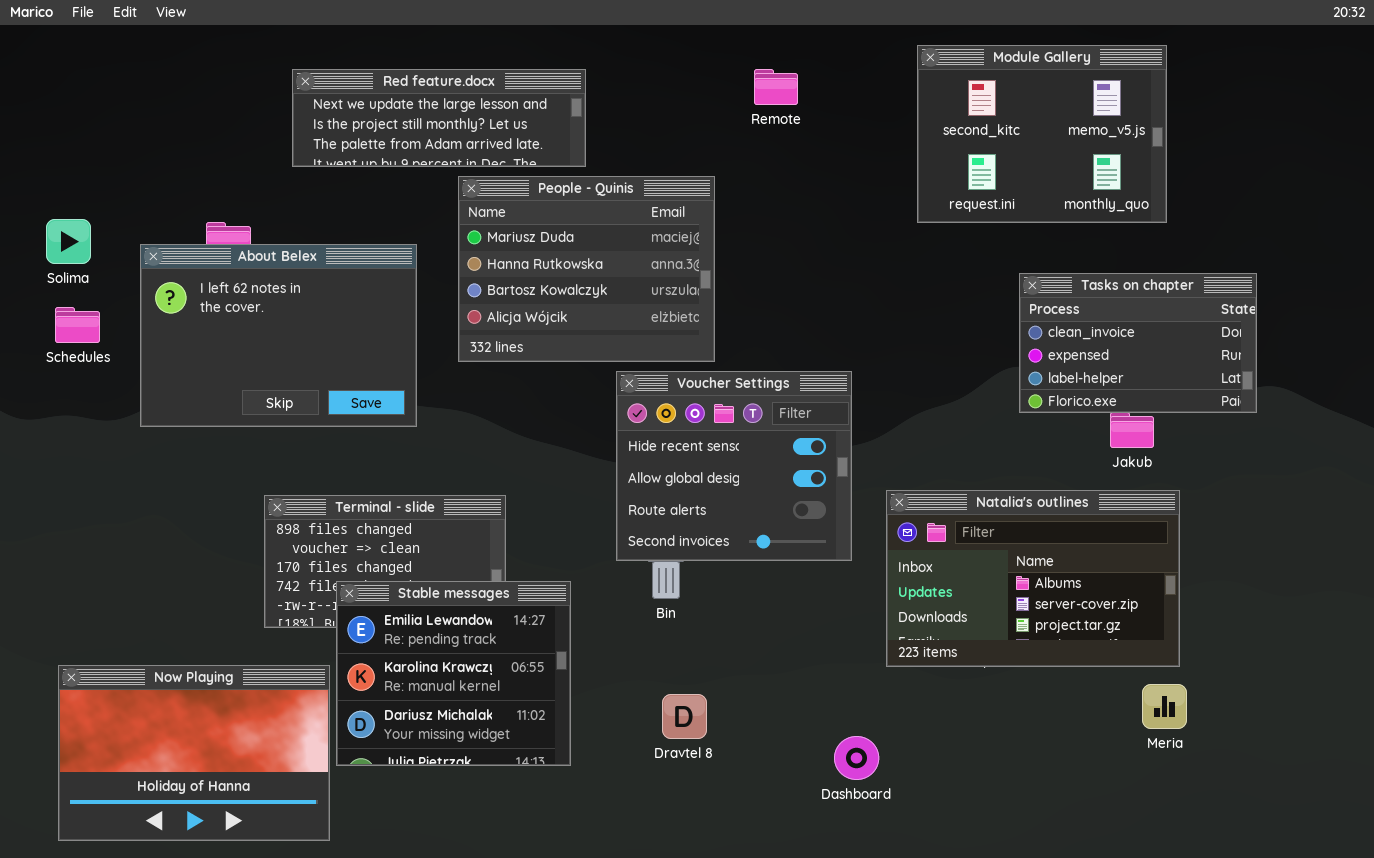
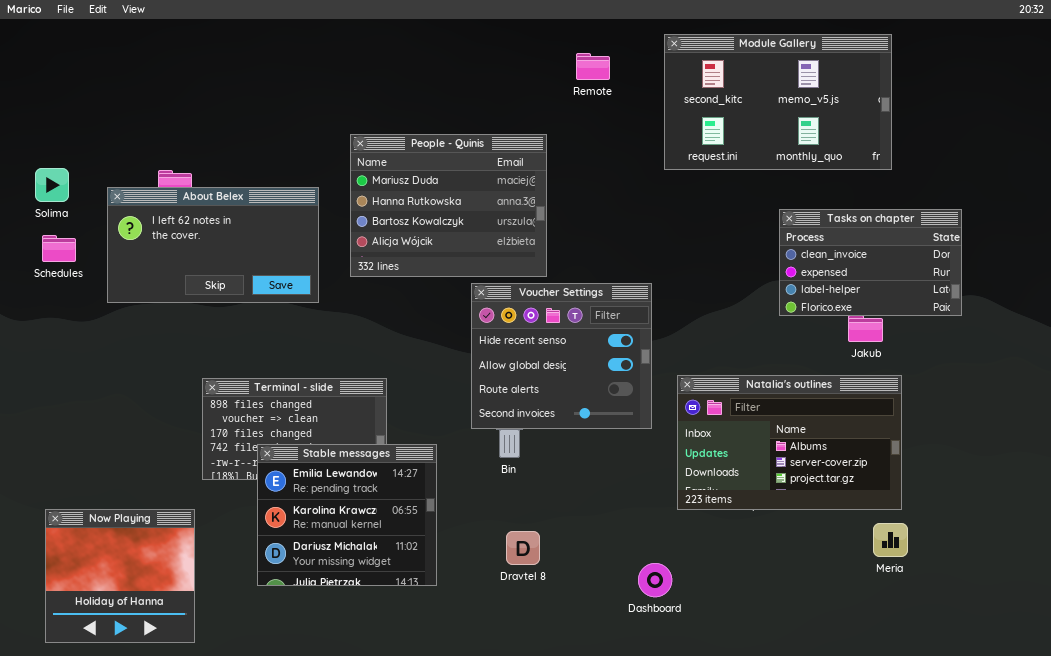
Module Gallery: [917,45,1167,223] -> [664,34,892,170], resized
Red feature.docx: [292,69,586,167] -> none, closed
About Belex: [140,244,417,427] -> [107,187,319,303], resized
Now Playing: [58,665,330,841] -> [45,509,195,643], resized

